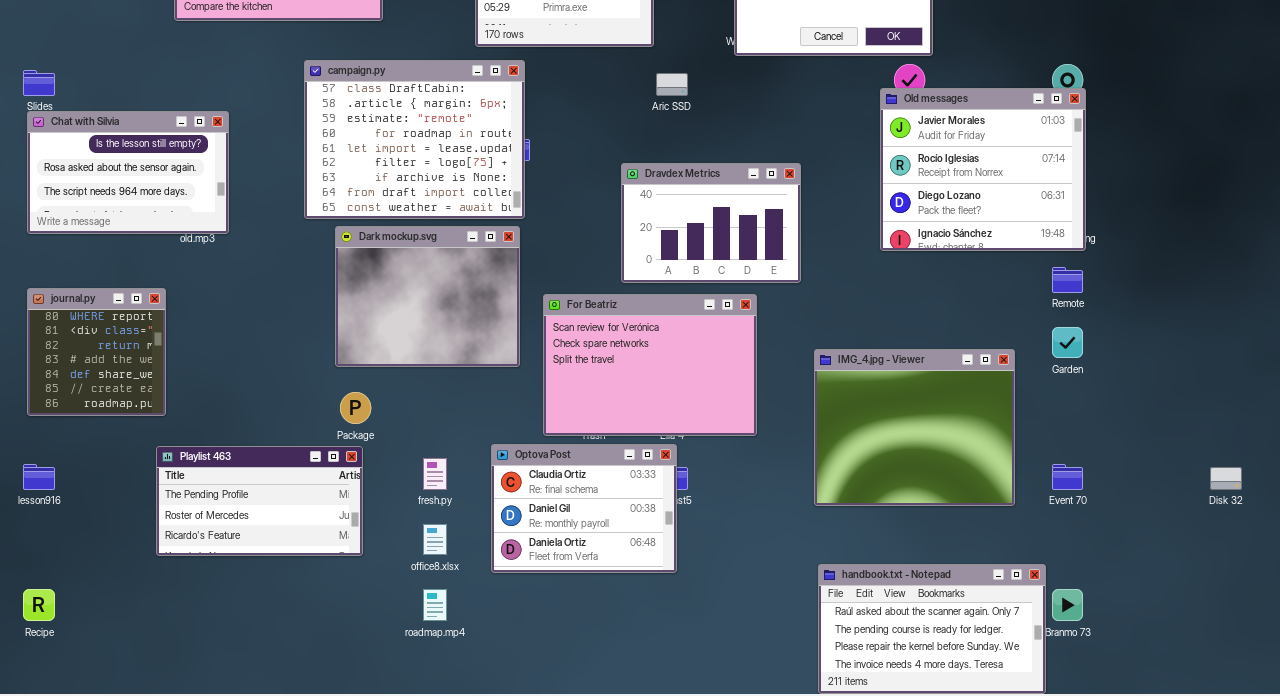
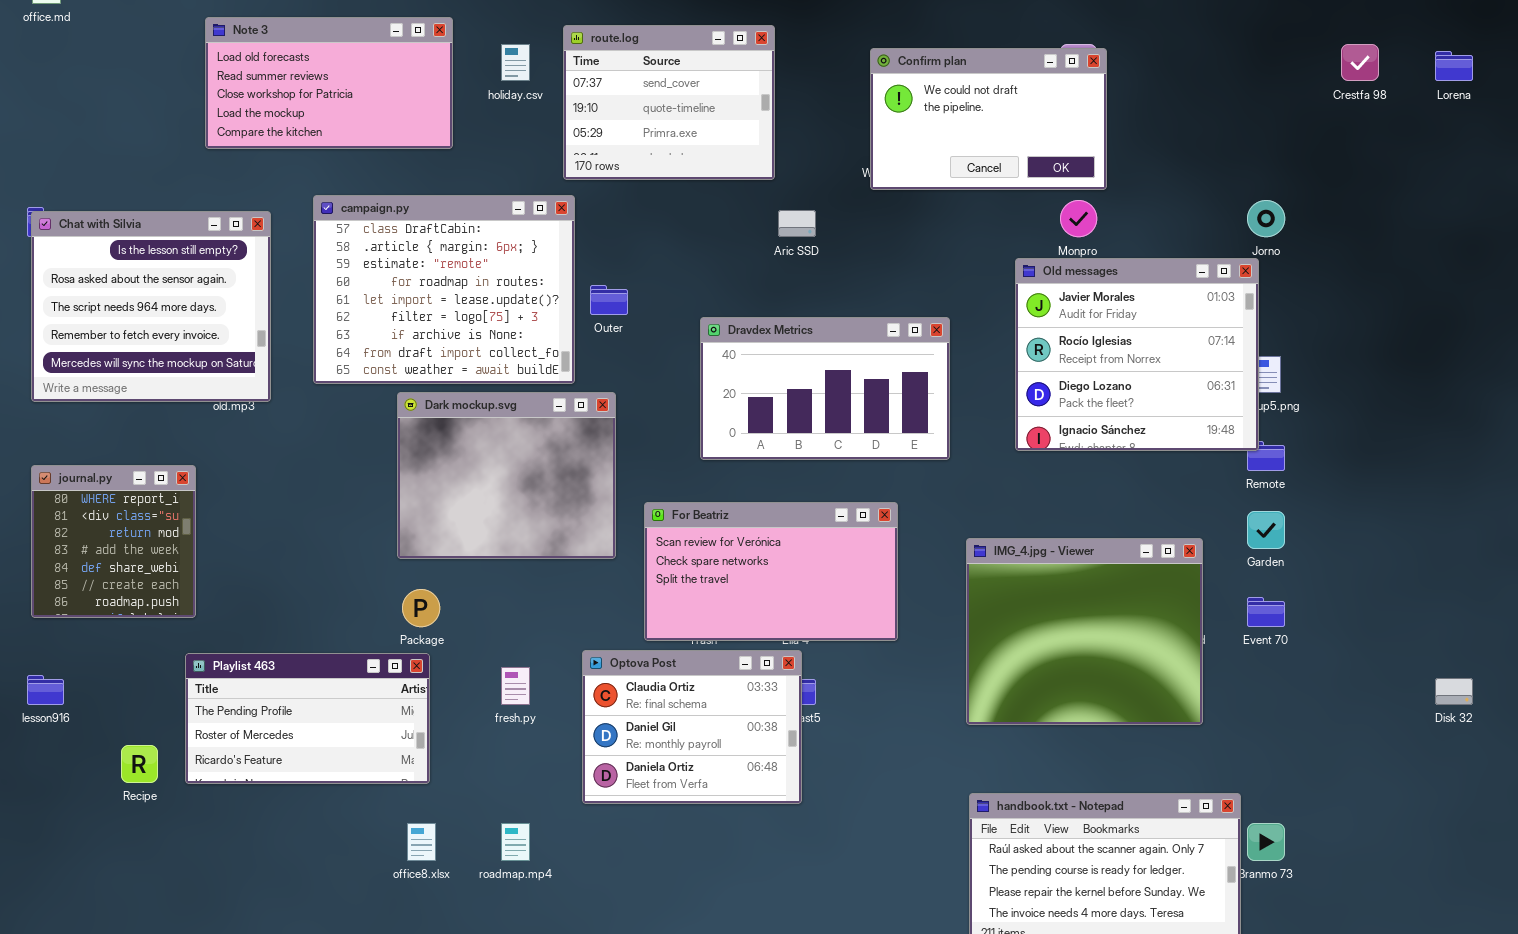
campaign.py: [304,60,525,219] -> [313,195,575,384], moved
Old messages: [880,88,1086,251] -> [1015,258,1259,451], moved
Chat with Silvia: [27,111,229,234] -> [31,211,271,402], resized
Dravdex Metrics: [621,163,801,283] -> [700,317,950,460], resized
For Beatriz: [543,294,757,436] -> [644,502,898,641], resized
Event 70: [1052,464,1083,490] -> [1247,597,1285,627], moved
office8.xlsx: [423,524,447,555] -> [407,823,436,861], moved
Recipe: [23,589,55,621] -> [121,745,158,783], moved

